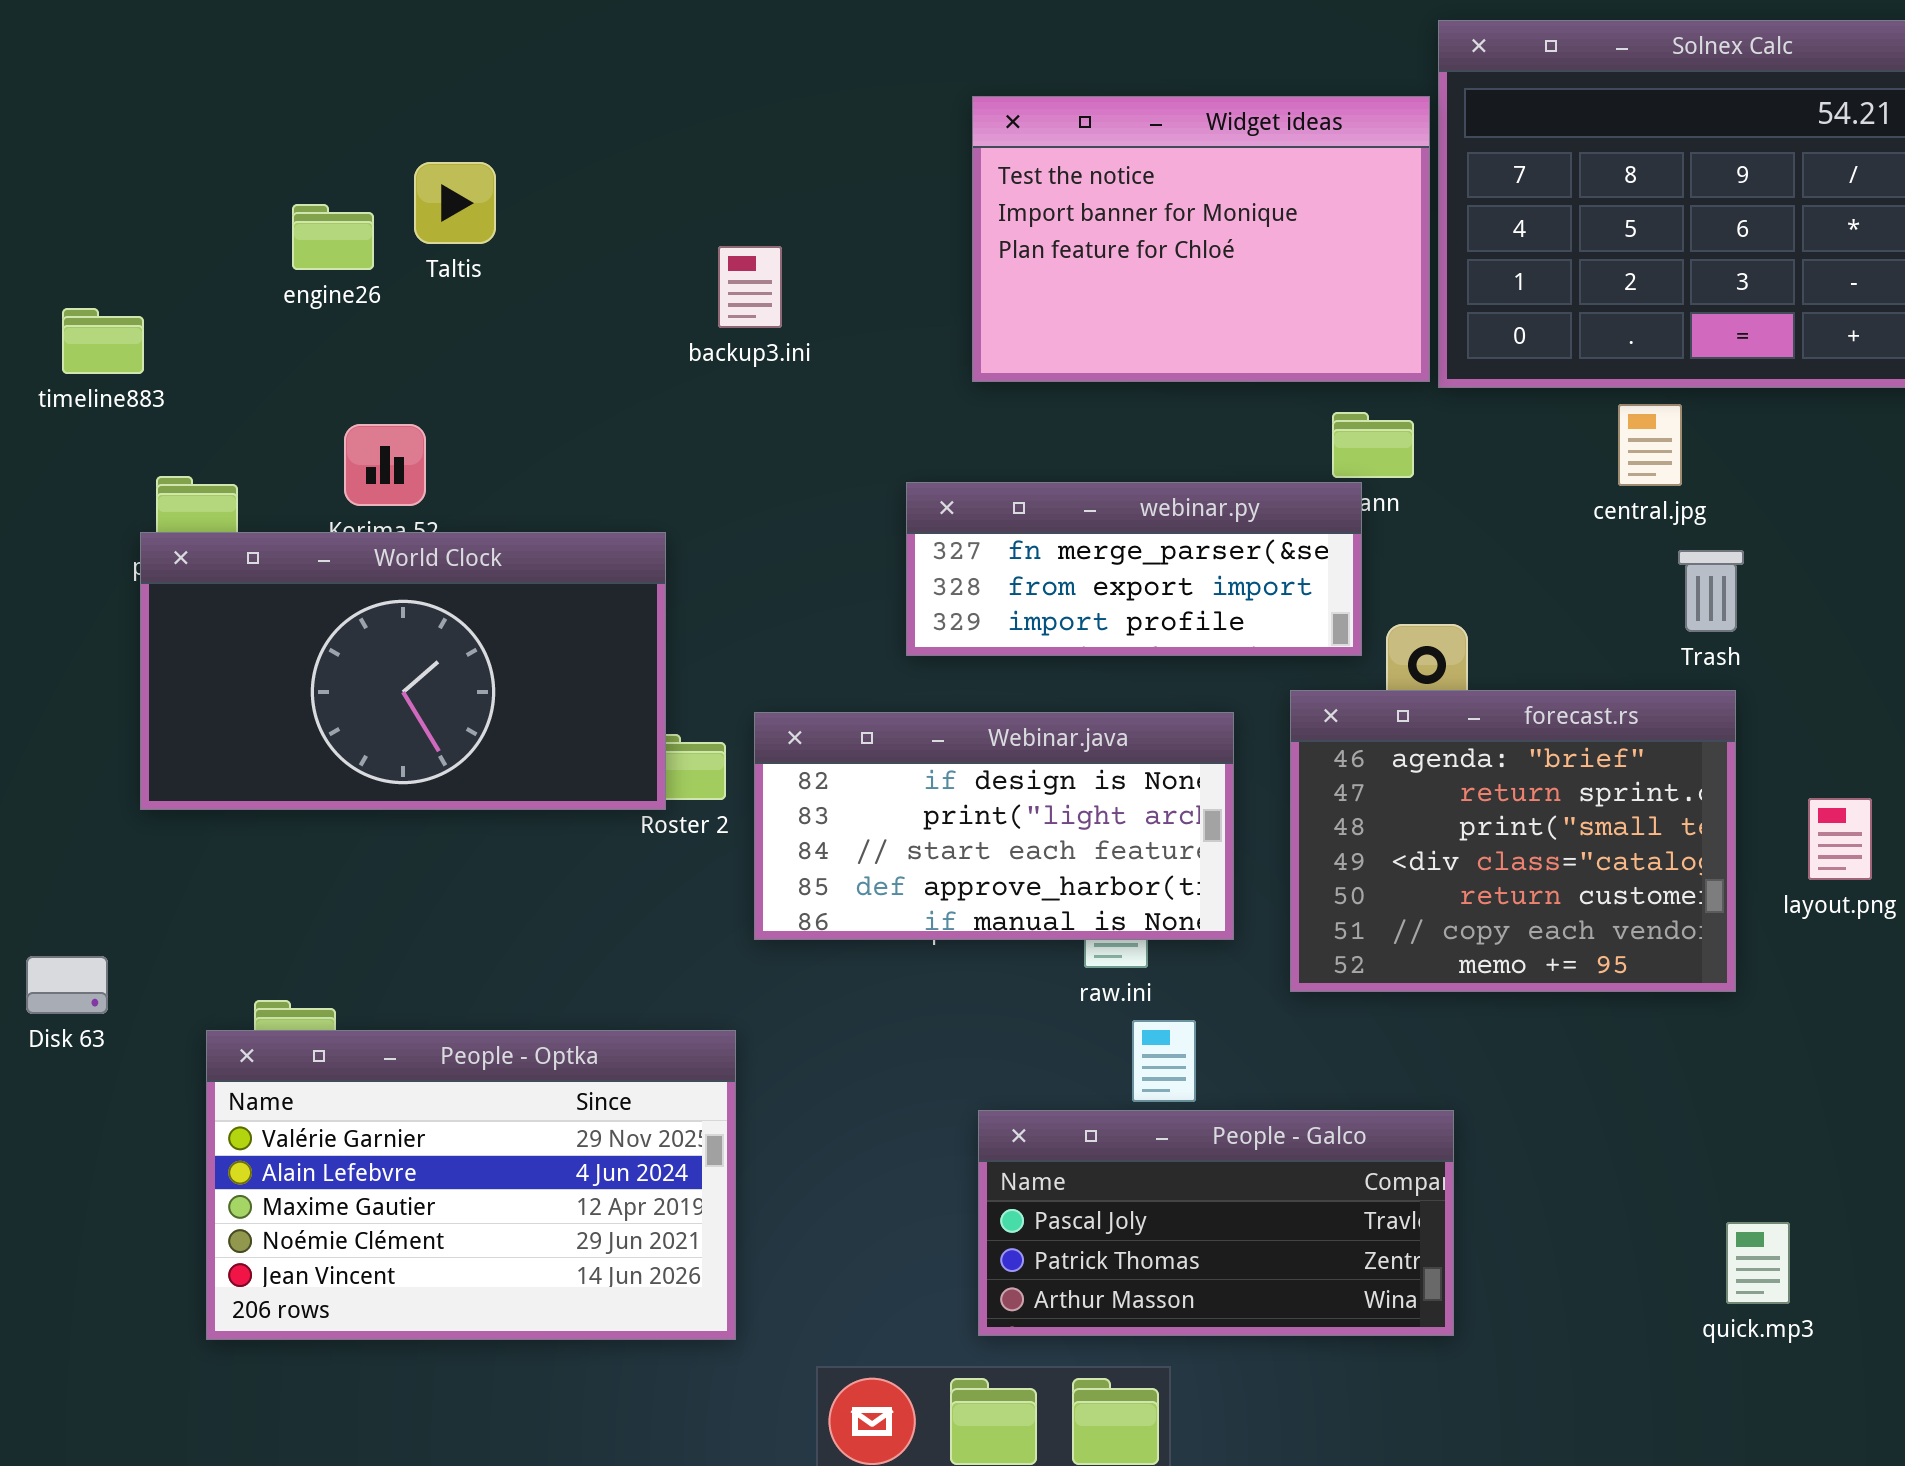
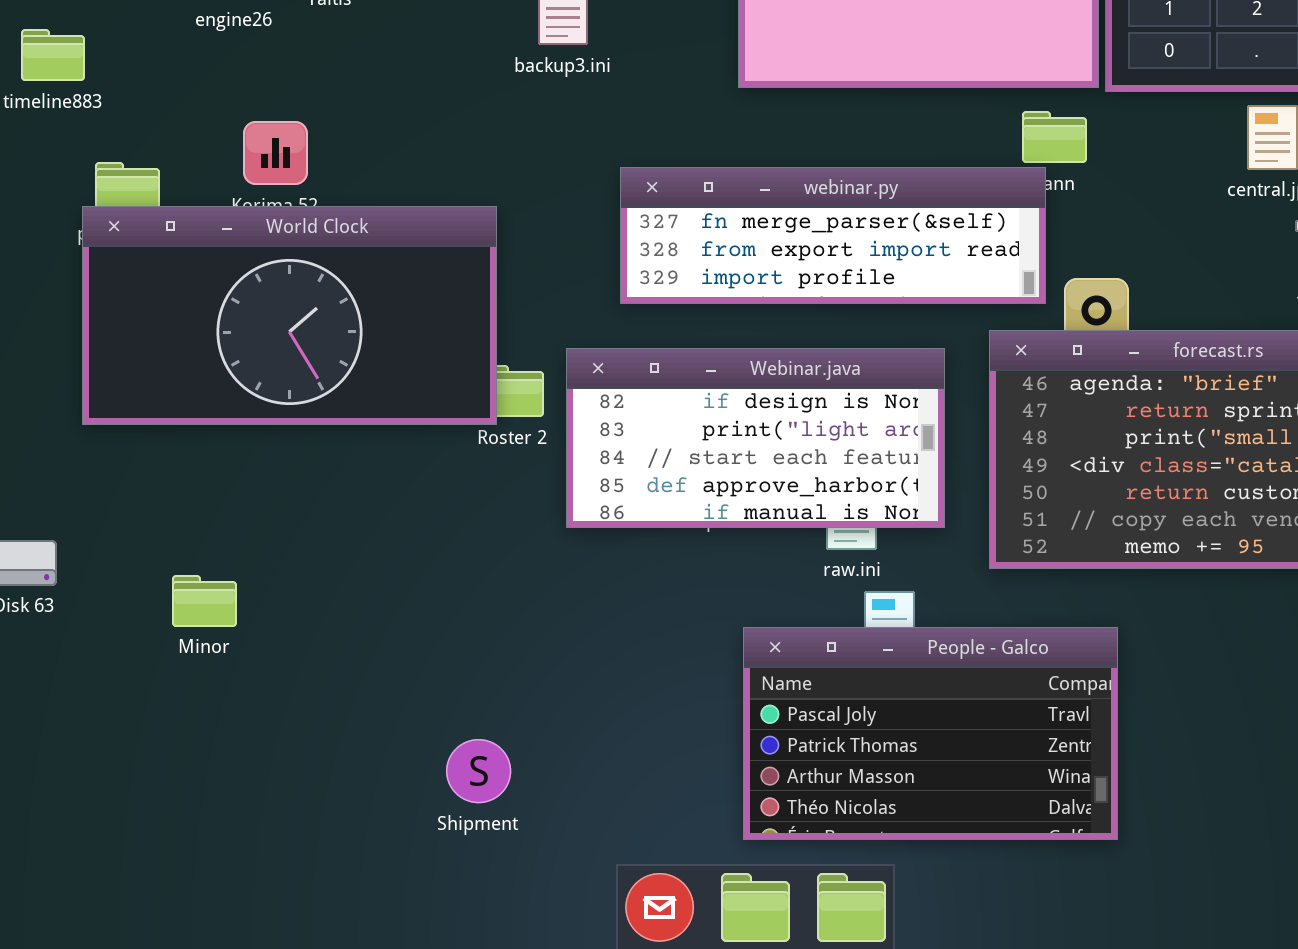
webinar.py: [906,482,1362,656] -> [620,167,1046,304], resized
People - Optka: [206,1030,736,1340] -> none, closed
People - Galco: [978,1110,1454,1336] -> [743,627,1118,840], resized

